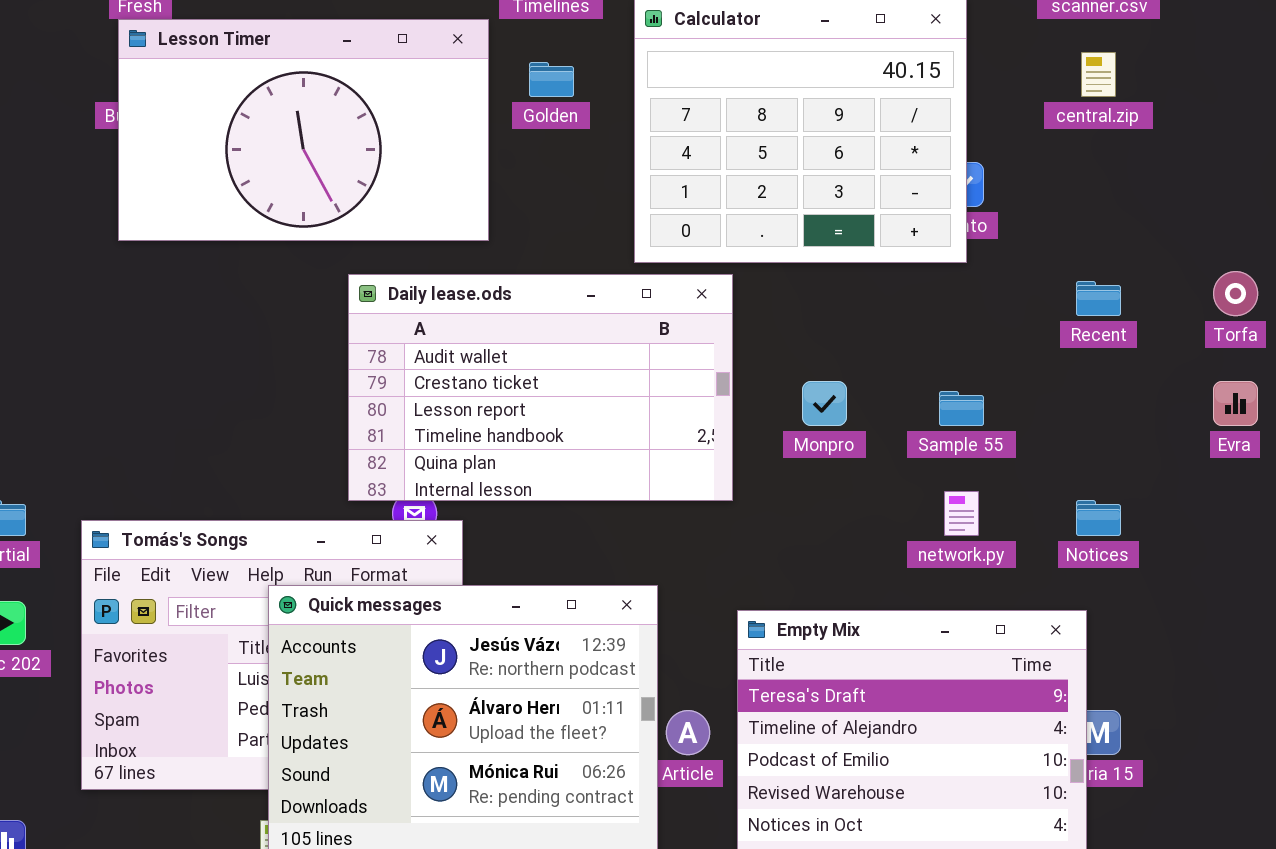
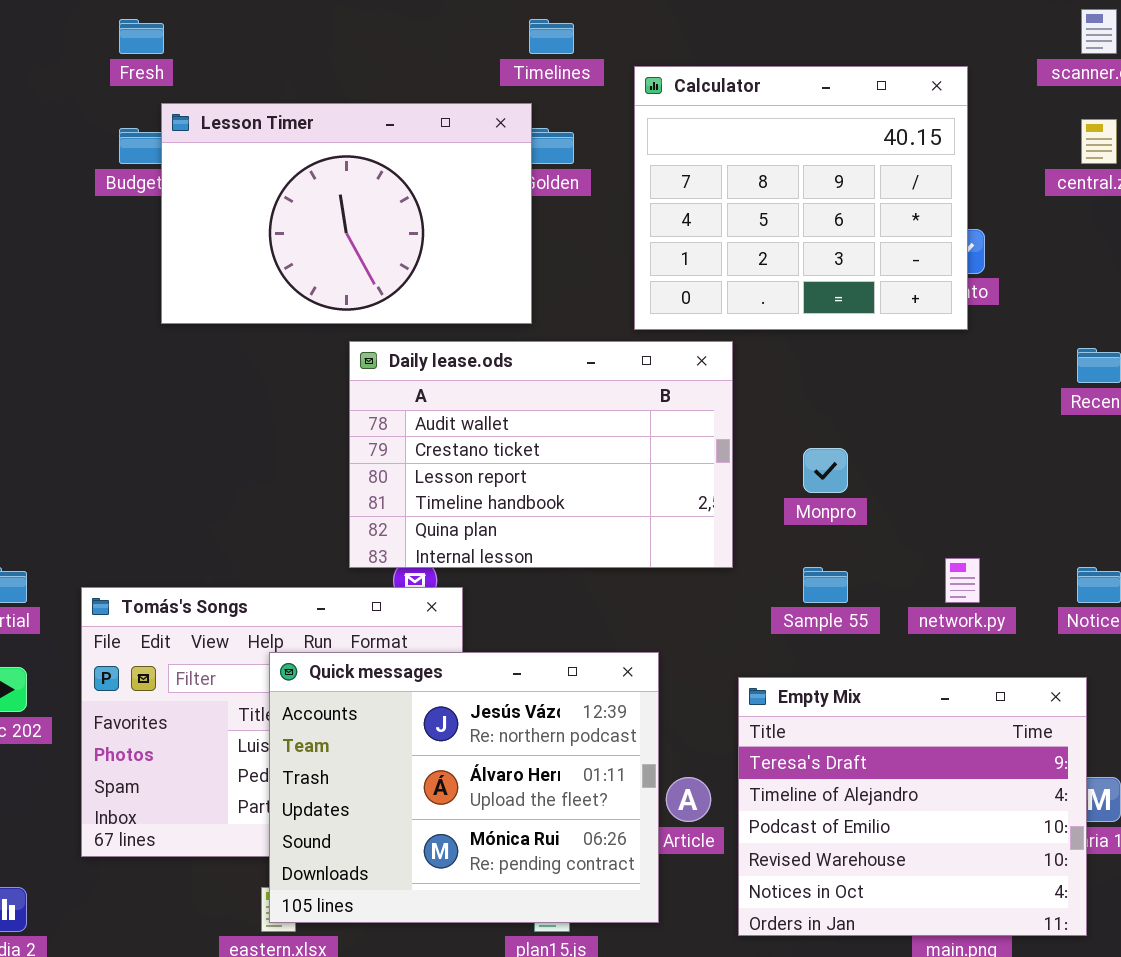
Lesson Timer: [118,19,489,241] -> [161,103,532,324], moved
Sample 55: [939,391,984,426] -> [803,567,848,603], moved

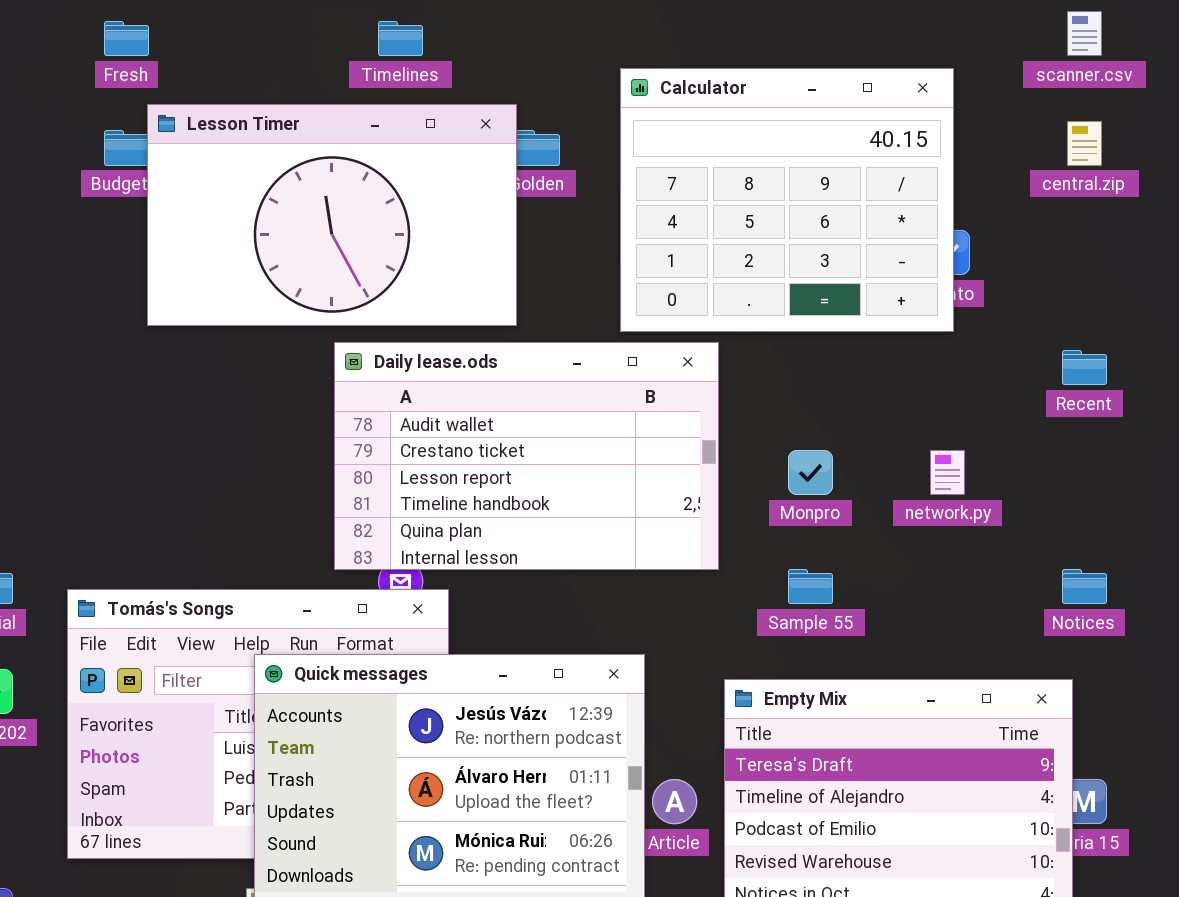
Timelines: [529,19,574,54] -> [378,21,423,56], moved
network.py: [945,558,980,603] -> [930,450,965,495], moved

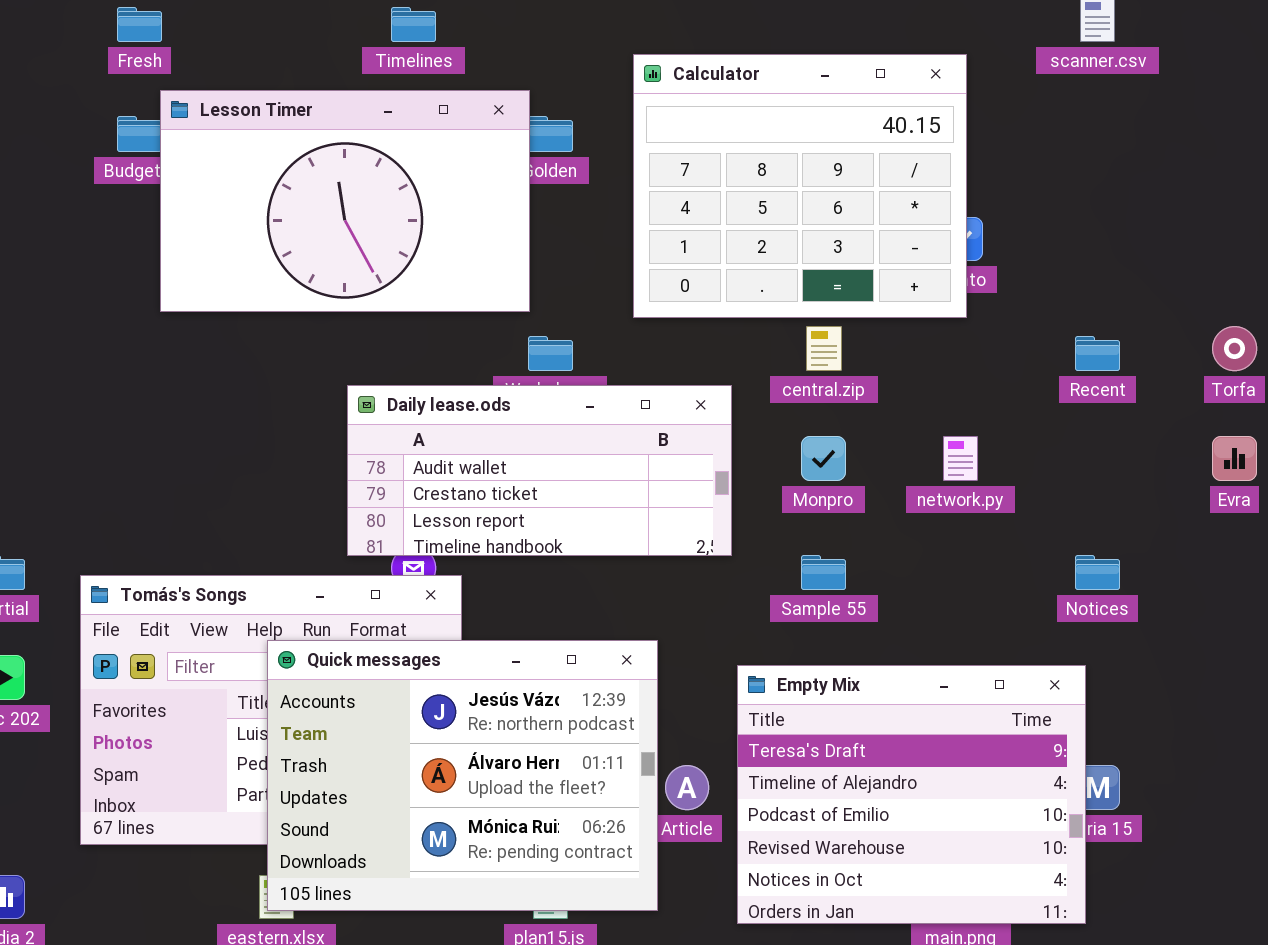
central.zip: [1067,121,1102,166] -> [806,326,842,371], moved
Daily lease.ods: [334,342,719,570] -> [347,385,732,556], resized

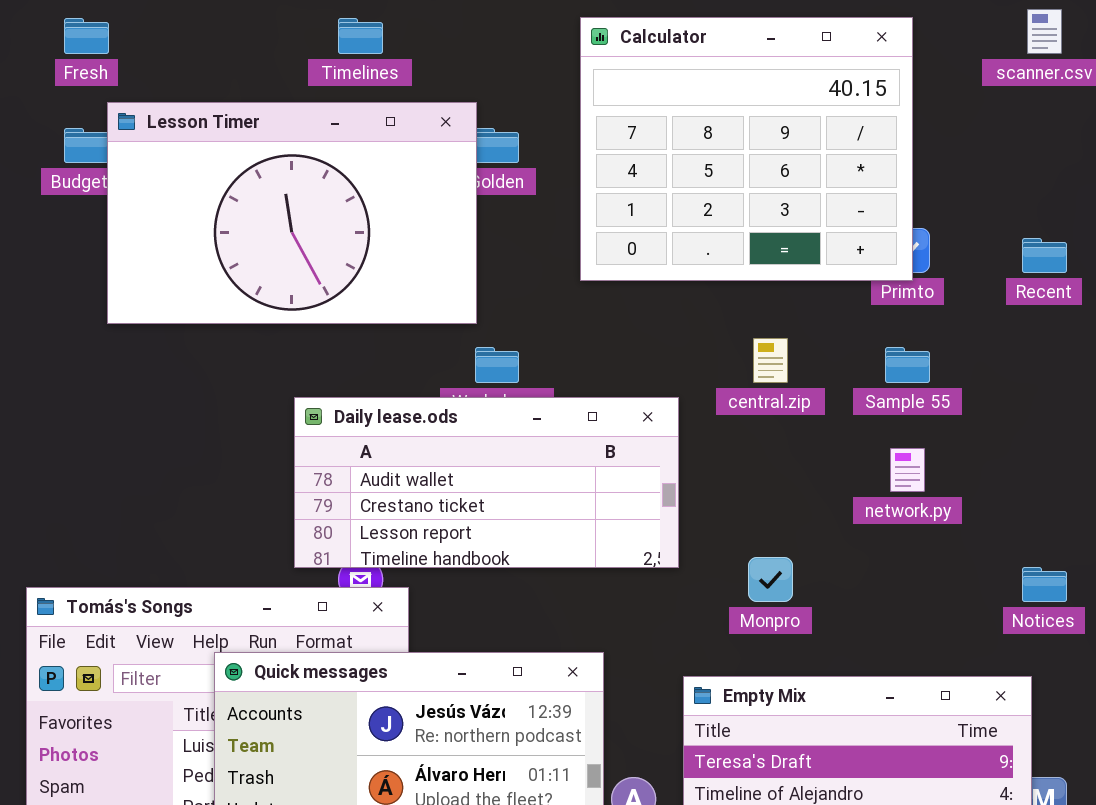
Calculator: [633,54,967,318] -> [580,17,913,281], moved
Recent: [1075,336,1120,371] -> [1022,238,1067,273], moved
Monpro: [801,436,846,481] -> [748,557,793,602], moved
Sample 55: [801,555,846,590] -> [885,347,930,383], moved

